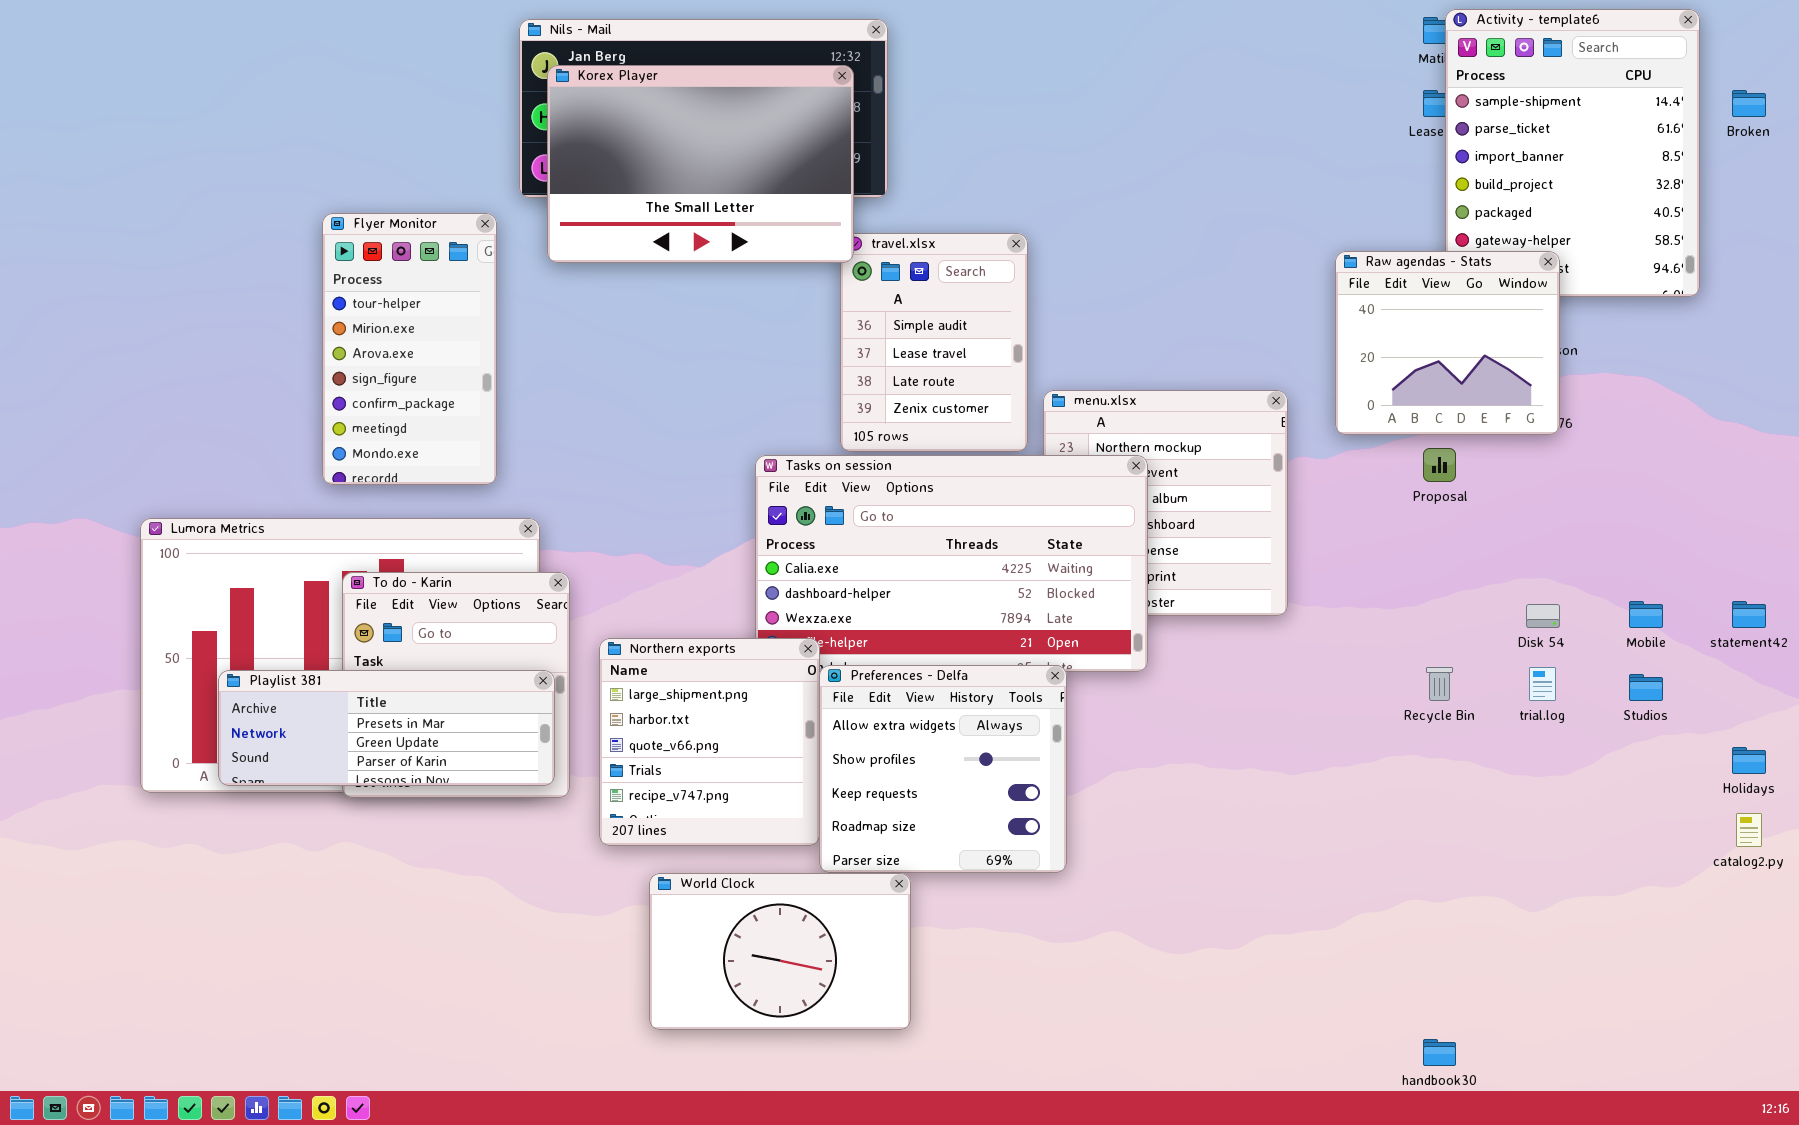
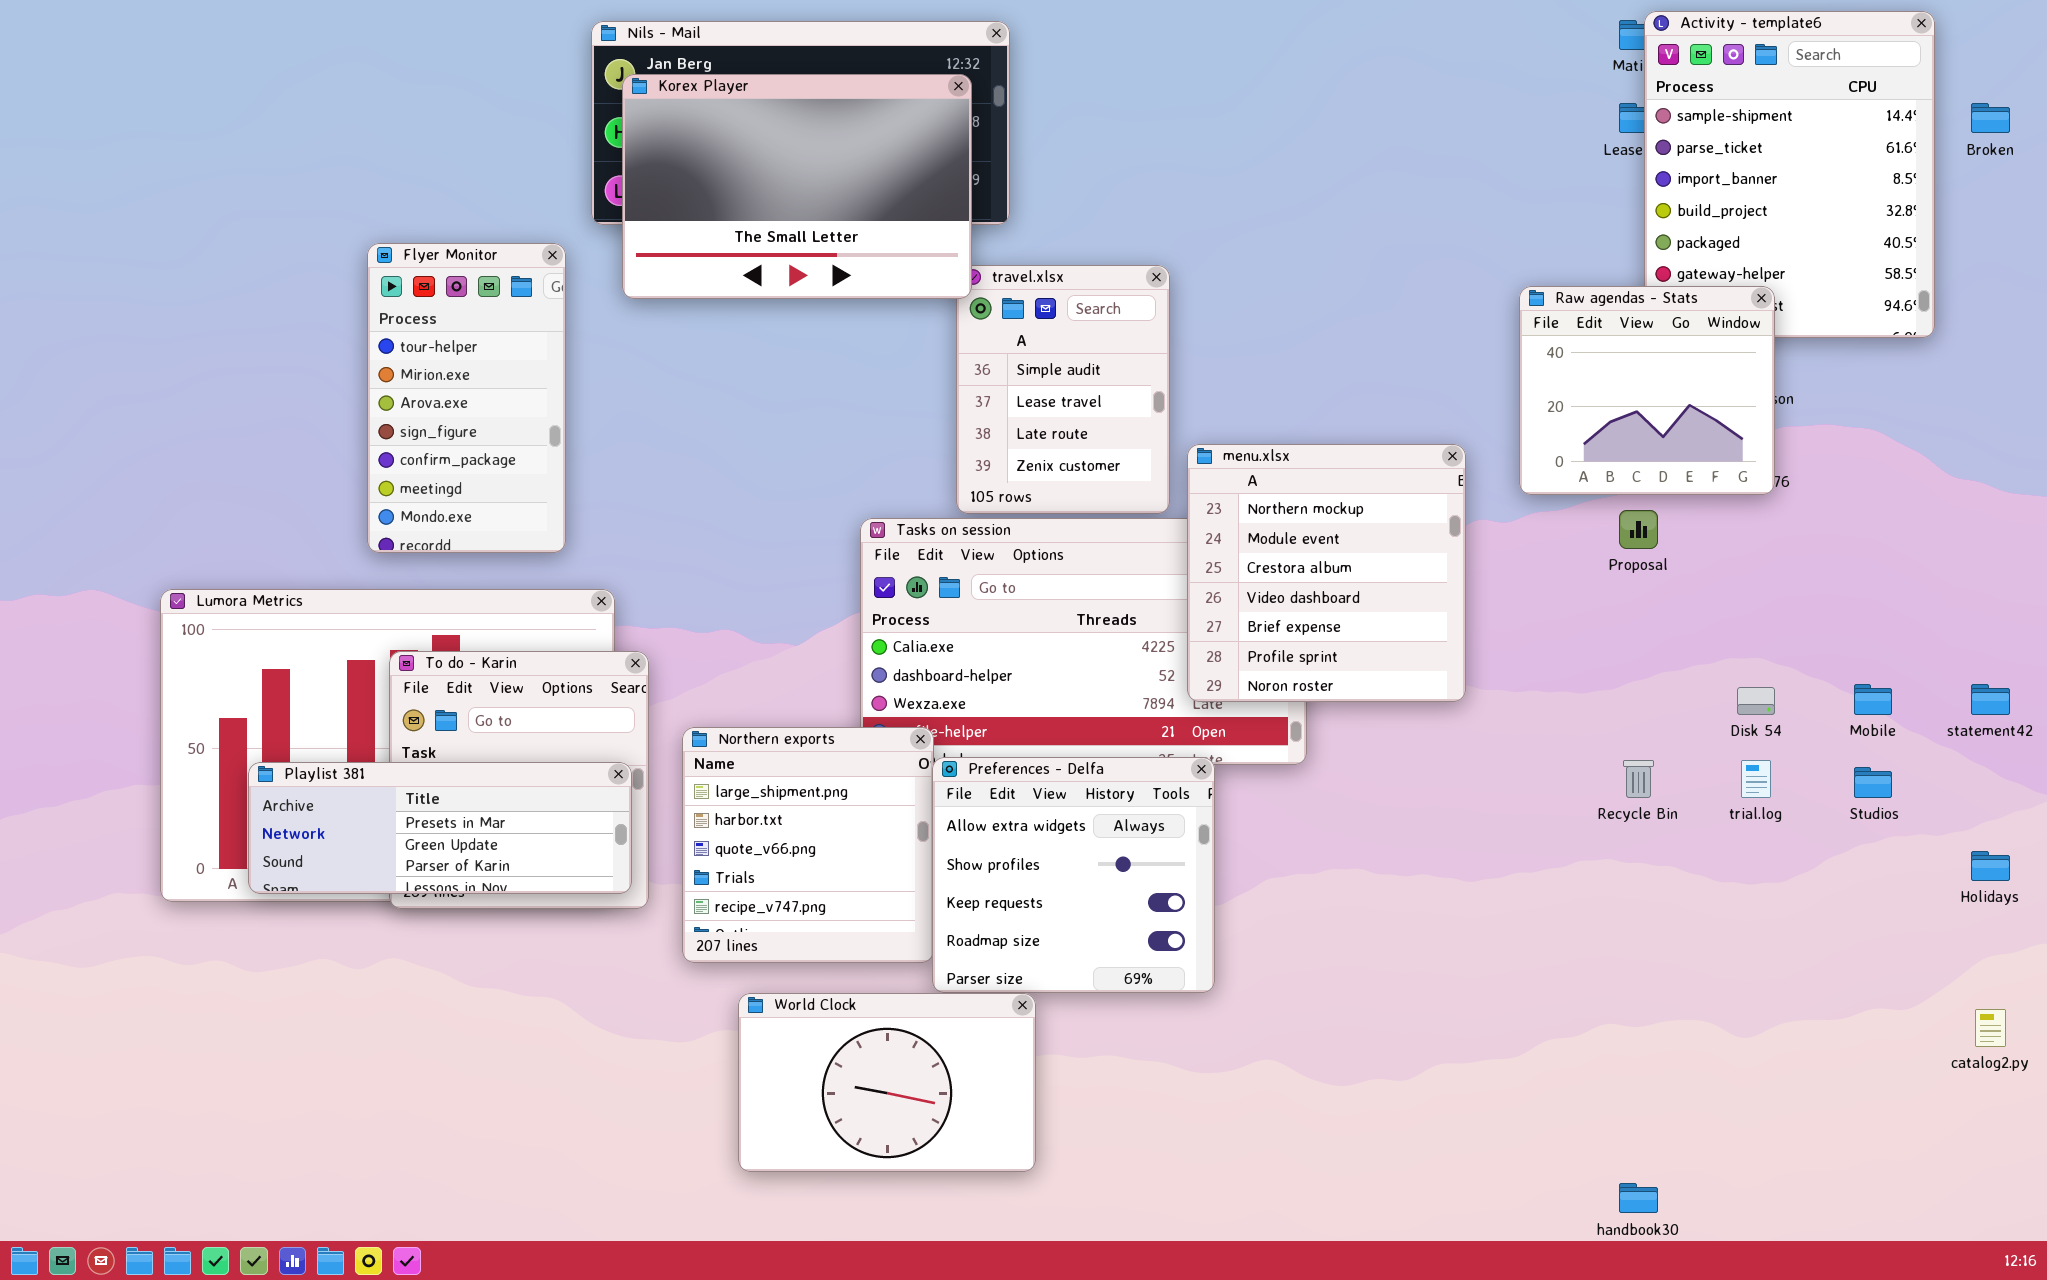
menu.xlsx: [1043,390,1288,616] -> [1187,444,1466,702], raised
catalog2.py: [1736,813,1762,847] -> [1975,1009,2006,1047], moved

